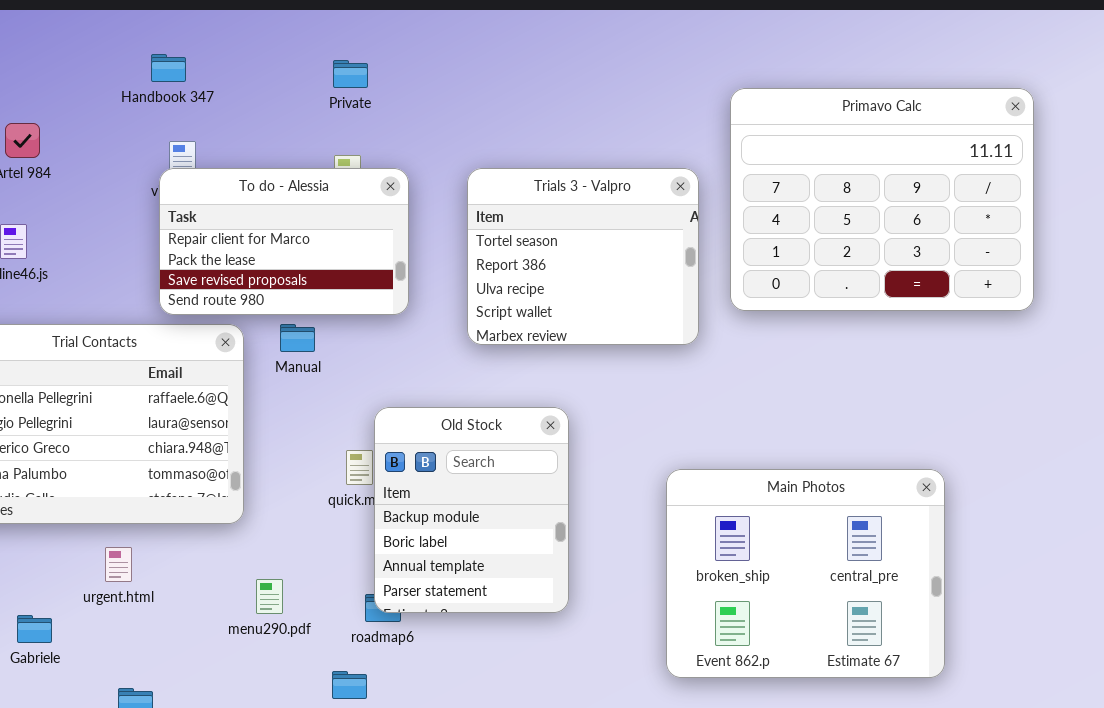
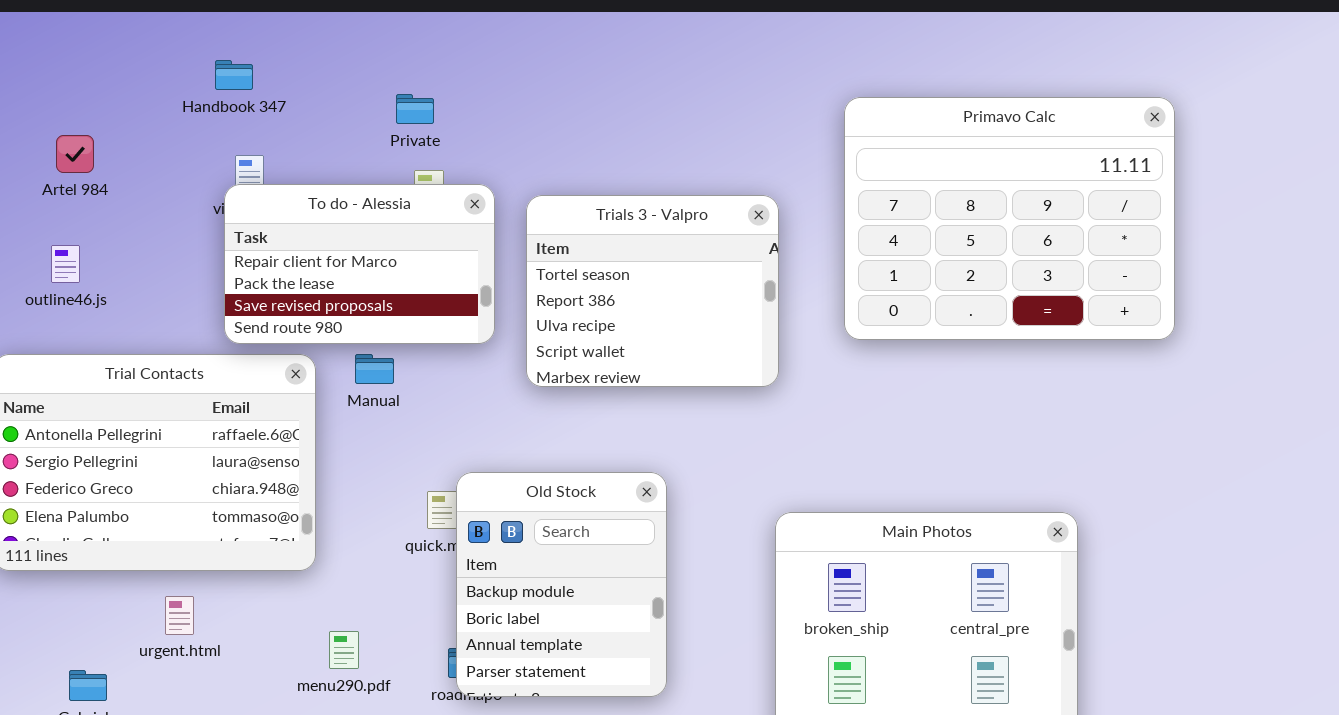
Private: [333,60,368,88] -> [396,94,434,124], moved
Trials 3 - Valpro: [467,168,699,345] -> [526,195,779,387], moved
Old Stock: [374,407,569,613] -> [456,472,667,697], moved

